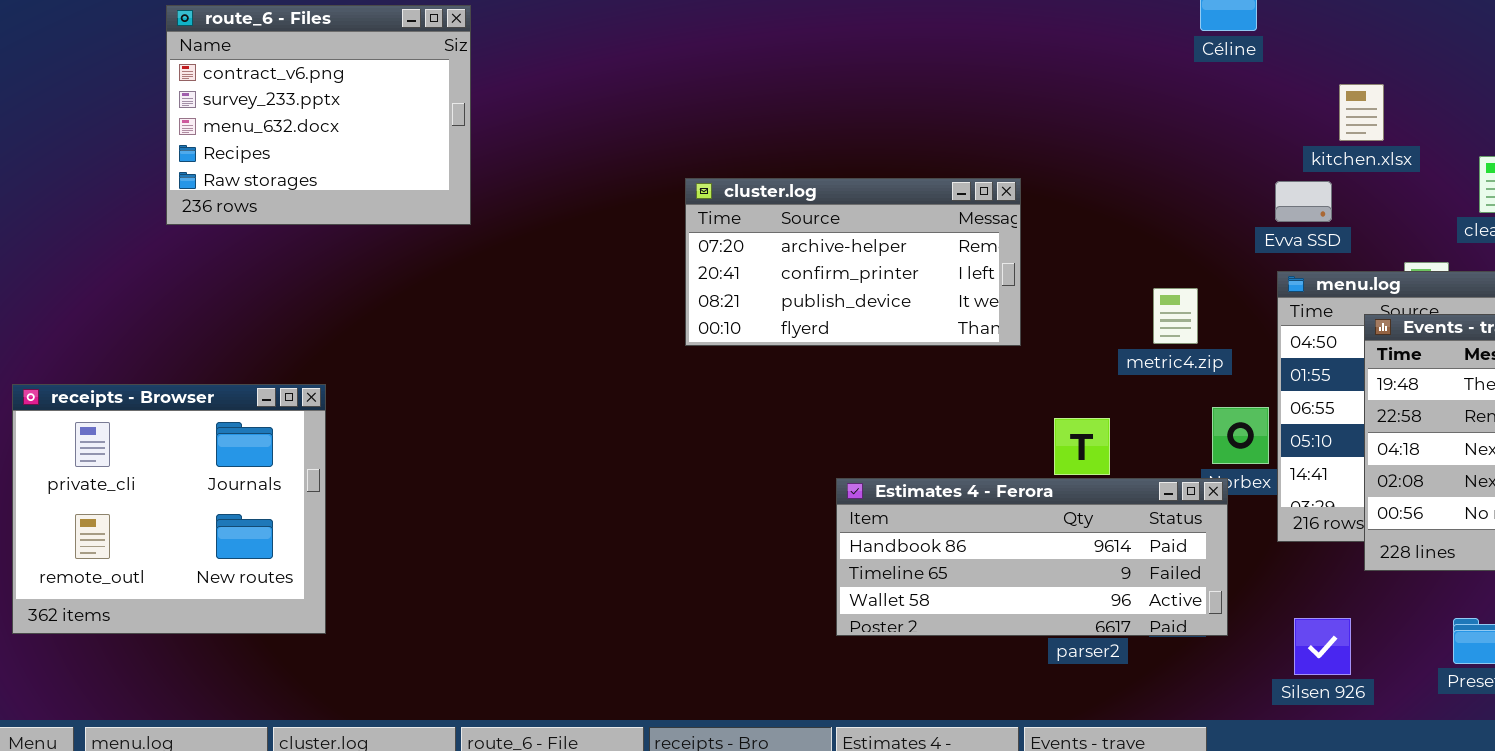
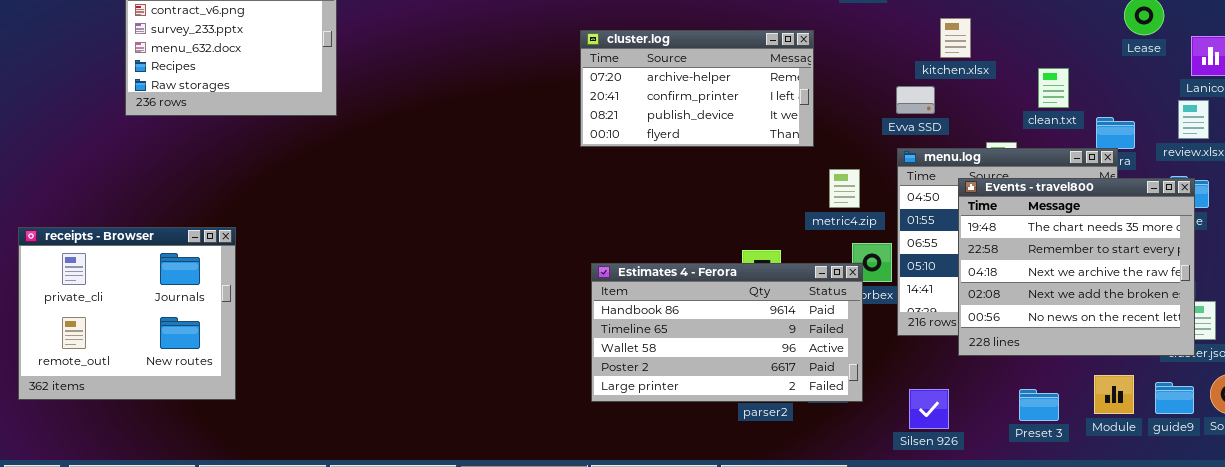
cluster.log: [685,178,1021,346] -> [580,30,814,147], moved
metric4.zip: [1153,288,1198,344] -> [829,169,860,208], moved
Estimates 4 - Ferora: [836,478,1228,636] -> [591,263,863,402], resized

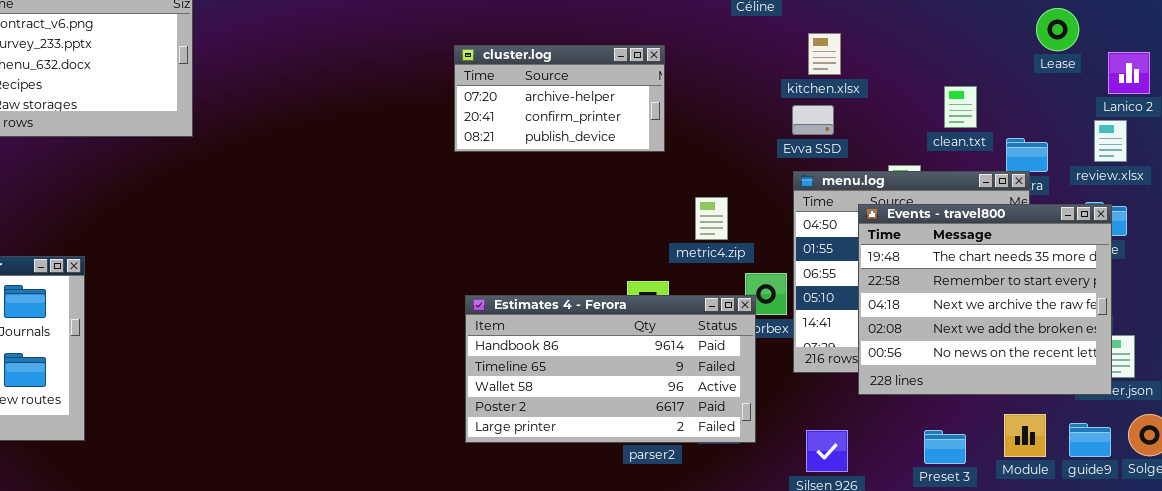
kitchen.xlsx: [940,18,971,58] -> [808,33,841,75], moved
cluster.log: [580,30,814,147] -> [454,45,665,152], resized
metric4.zip: [829,169,860,208] -> [695,197,728,240], moved

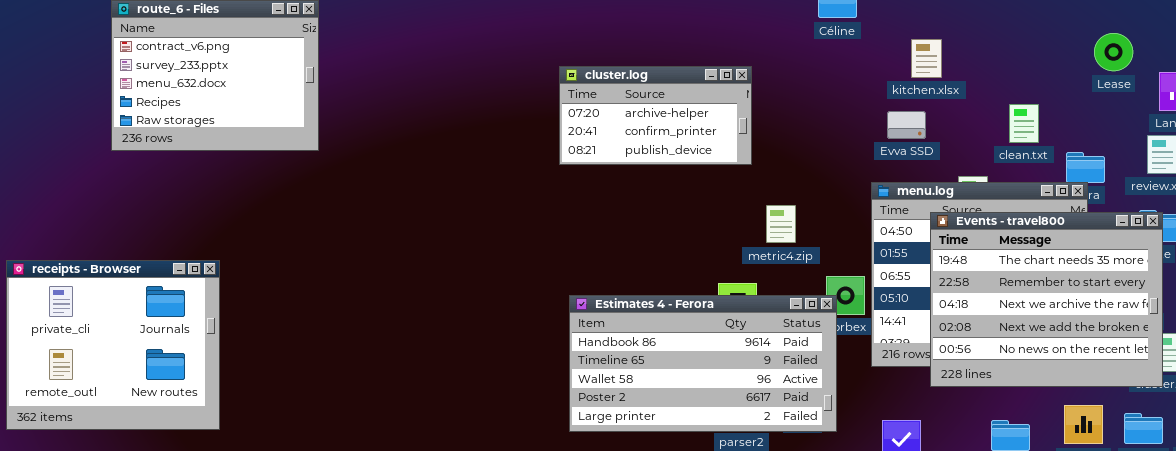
kitchen.xlsx: [808,33,841,75] -> [911,39,942,78], moved
Evva SSD: [792,105,834,135] -> [887,111,926,139], moved
metric4.zip: [695,197,728,240] -> [766,205,796,243], moved

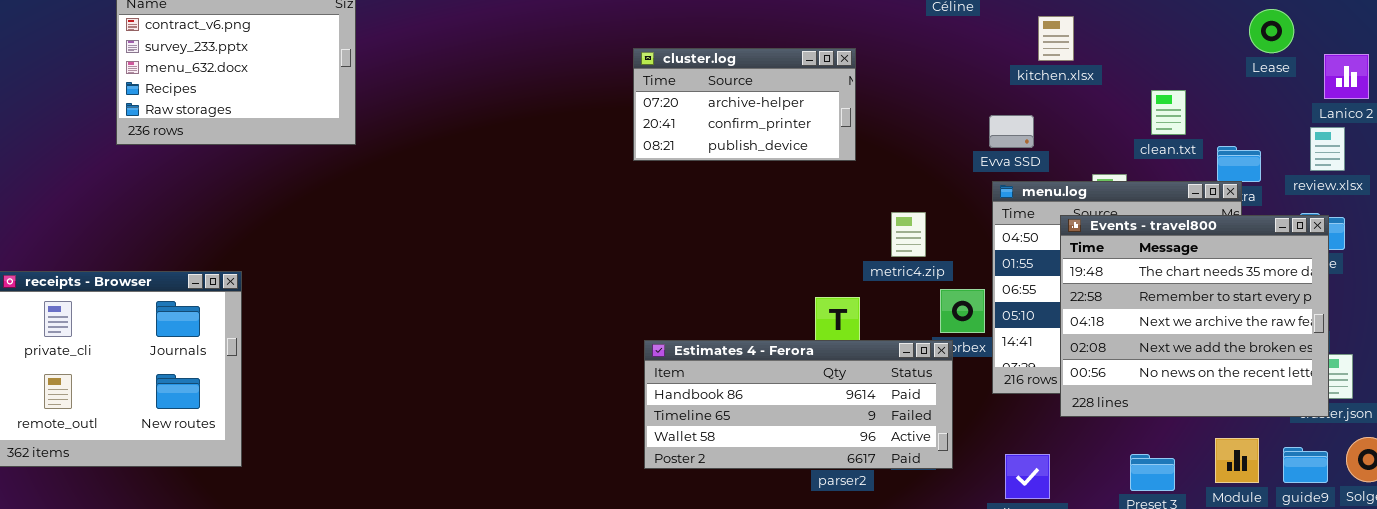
Evva SSD: [887,111,926,139] -> [989,115,1034,148], moved
metric4.zip: [766,205,796,243] -> [891,212,926,257], moved
Estimates 4 - Ferora: [569,295,837,432] -> [644,340,953,469], resized

